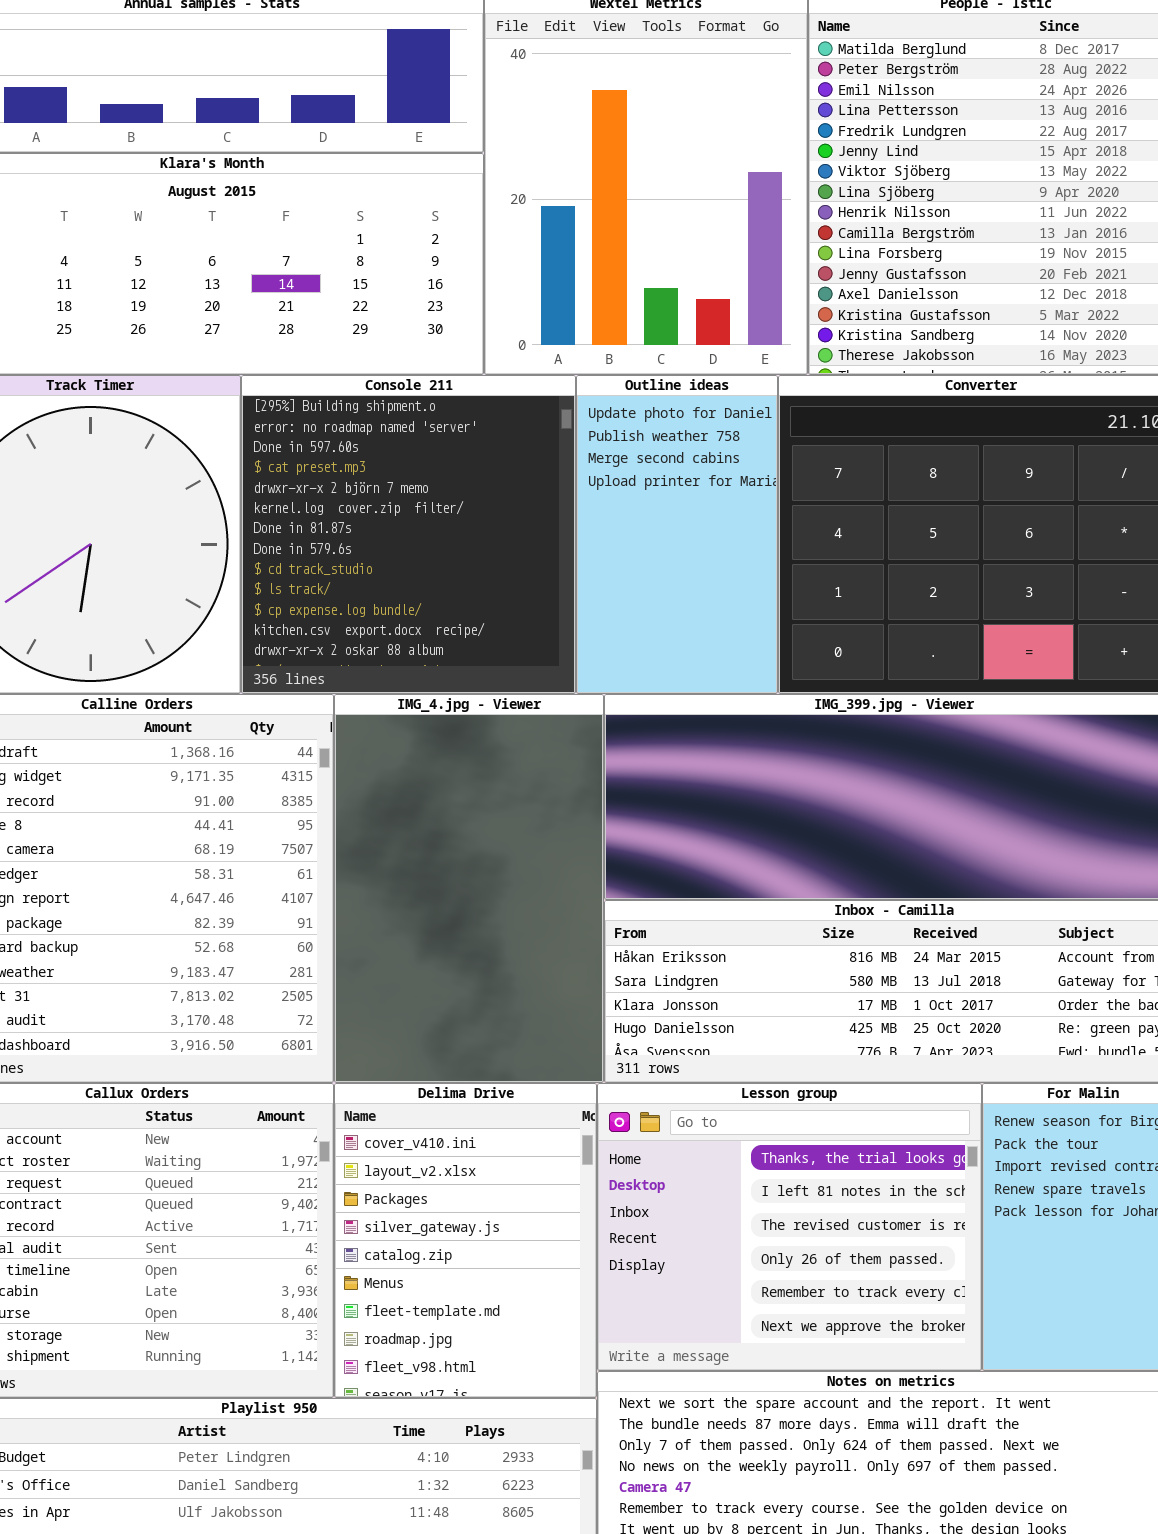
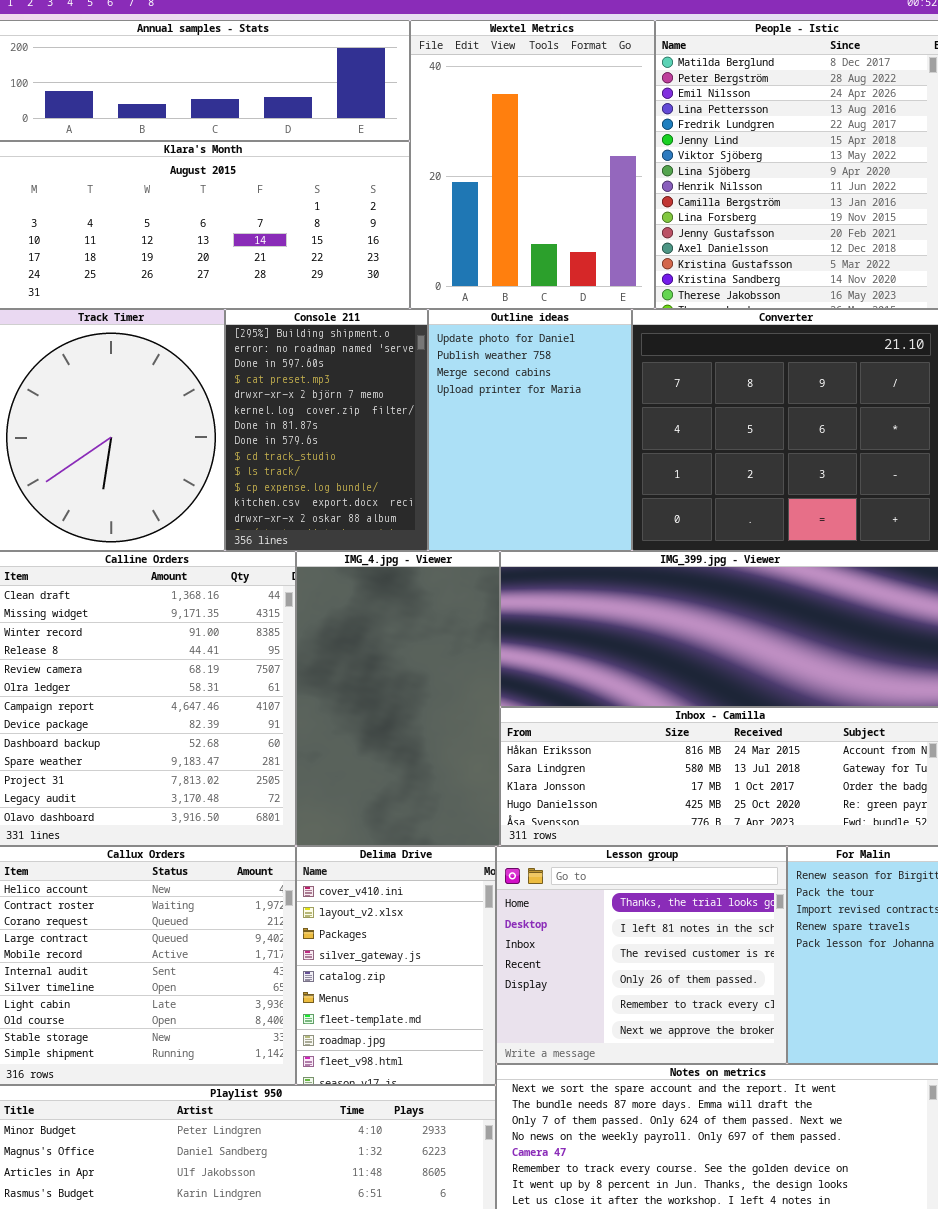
Console 211: [241,375,576,694] -> [225,309,428,551], resized
Outline ideas: [576,375,778,694] -> [428,309,632,551], resized

